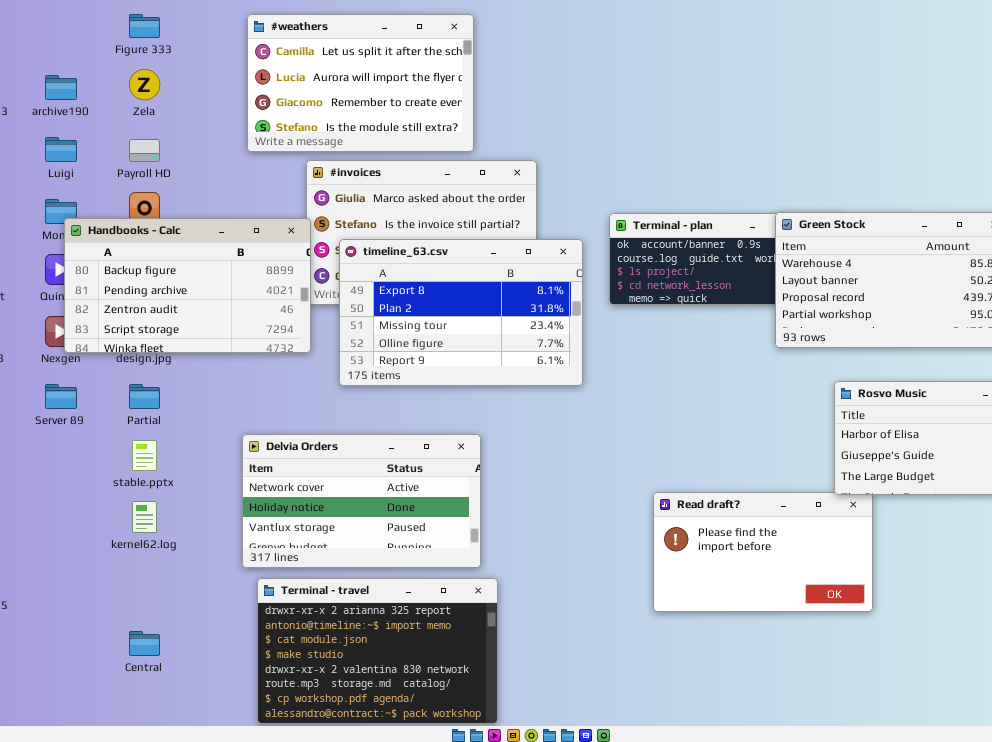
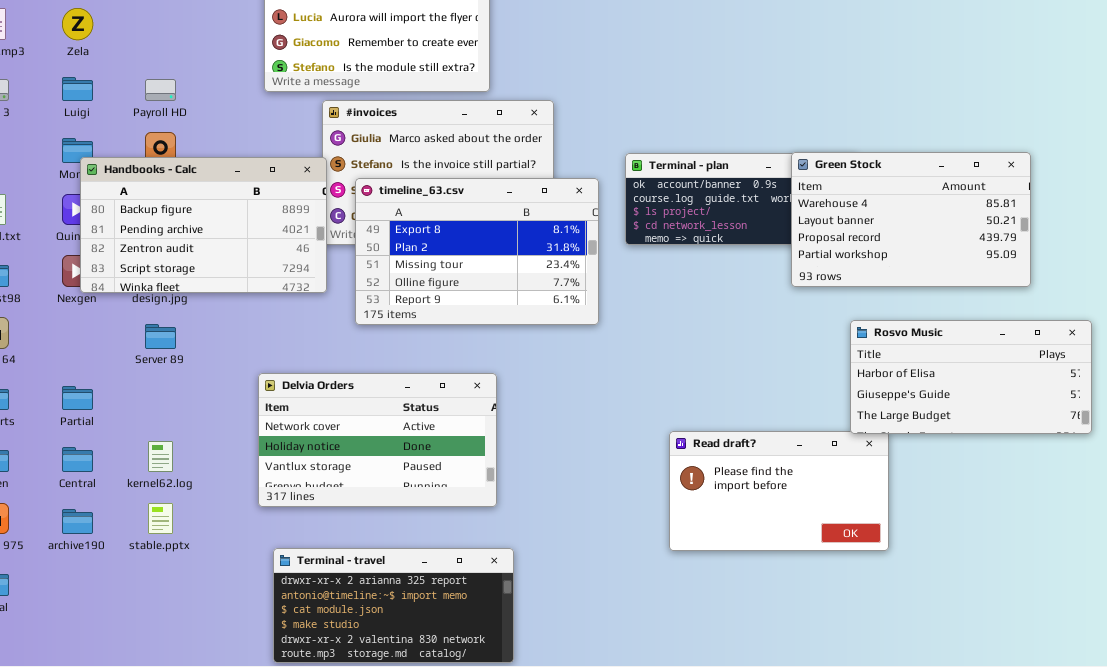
Zela: [129,69,160,100] -> [62,8,93,40], moved
archive190: [45,75,77,100] -> [62,509,93,534], moved
Server 89: [45,384,77,409] -> [145,324,176,349], moved
Partial: [129,384,160,409] -> [62,386,93,410], moved
stable.pptx: [132,440,157,471] -> [148,503,173,534], moved
Terminal - travel: [257,578,498,724] -> [273,548,514,663], resized
Central: [129,631,160,656] -> [62,447,93,472], moved

